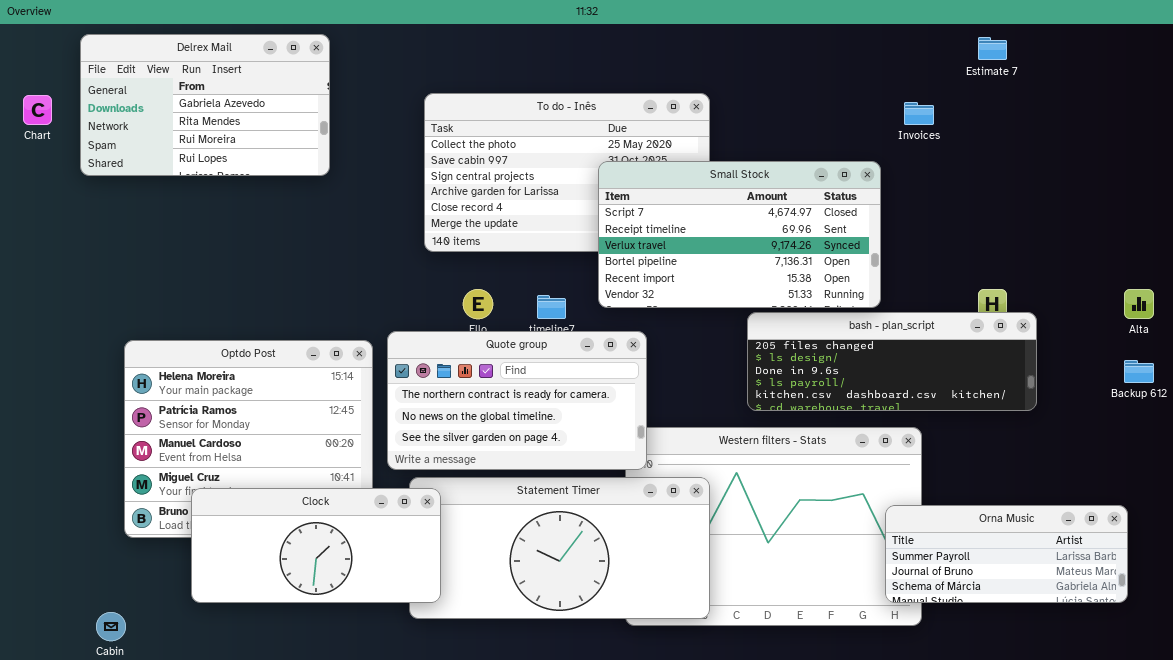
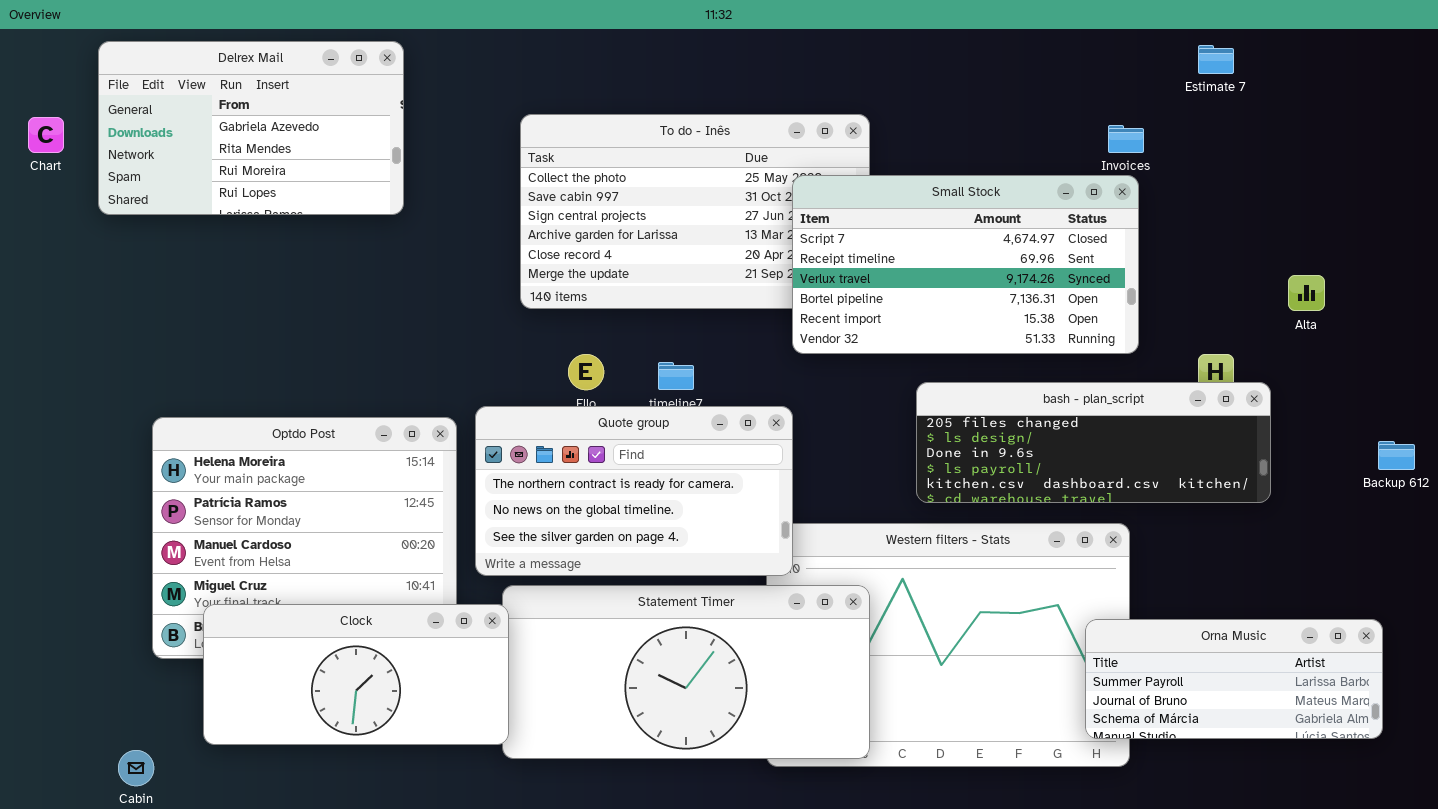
Small Stock: [598,161,881,308] -> [792,175,1139,354], moved
Alta: [1124,289,1154,319] -> [1288,275,1325,311], moved
Clock: [191,488,441,603] -> [203,604,509,745], moved

